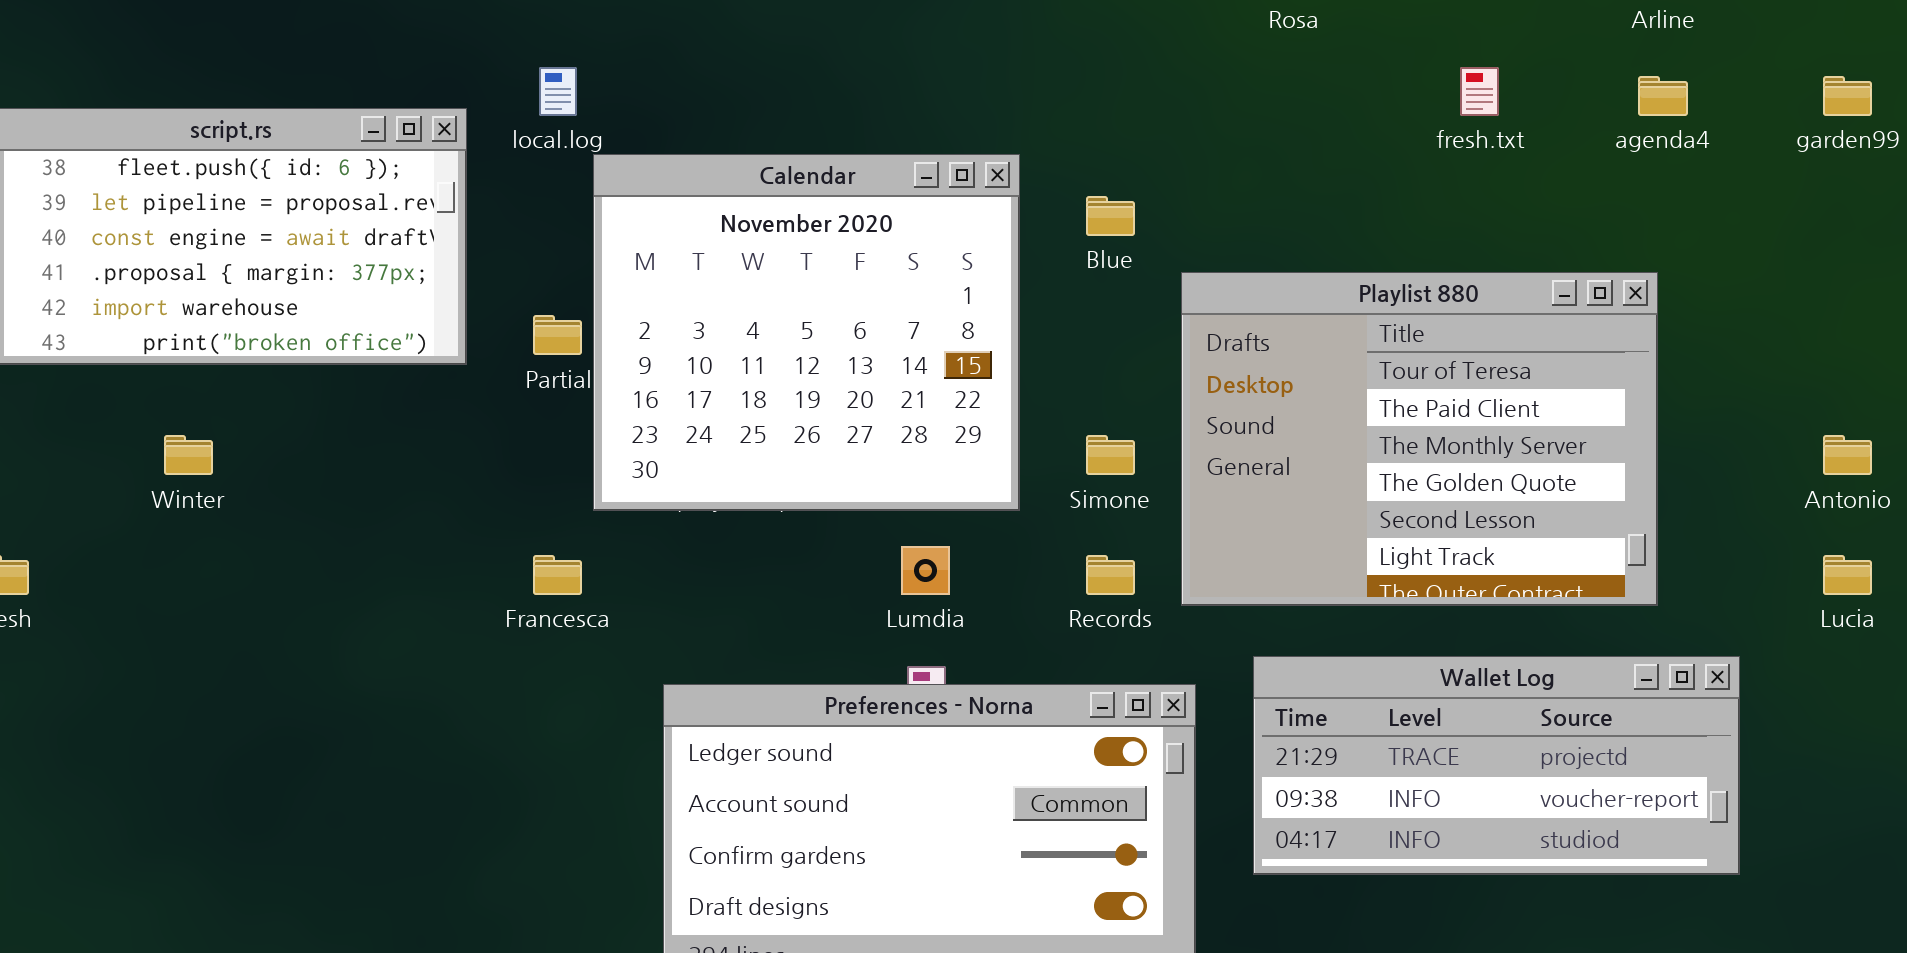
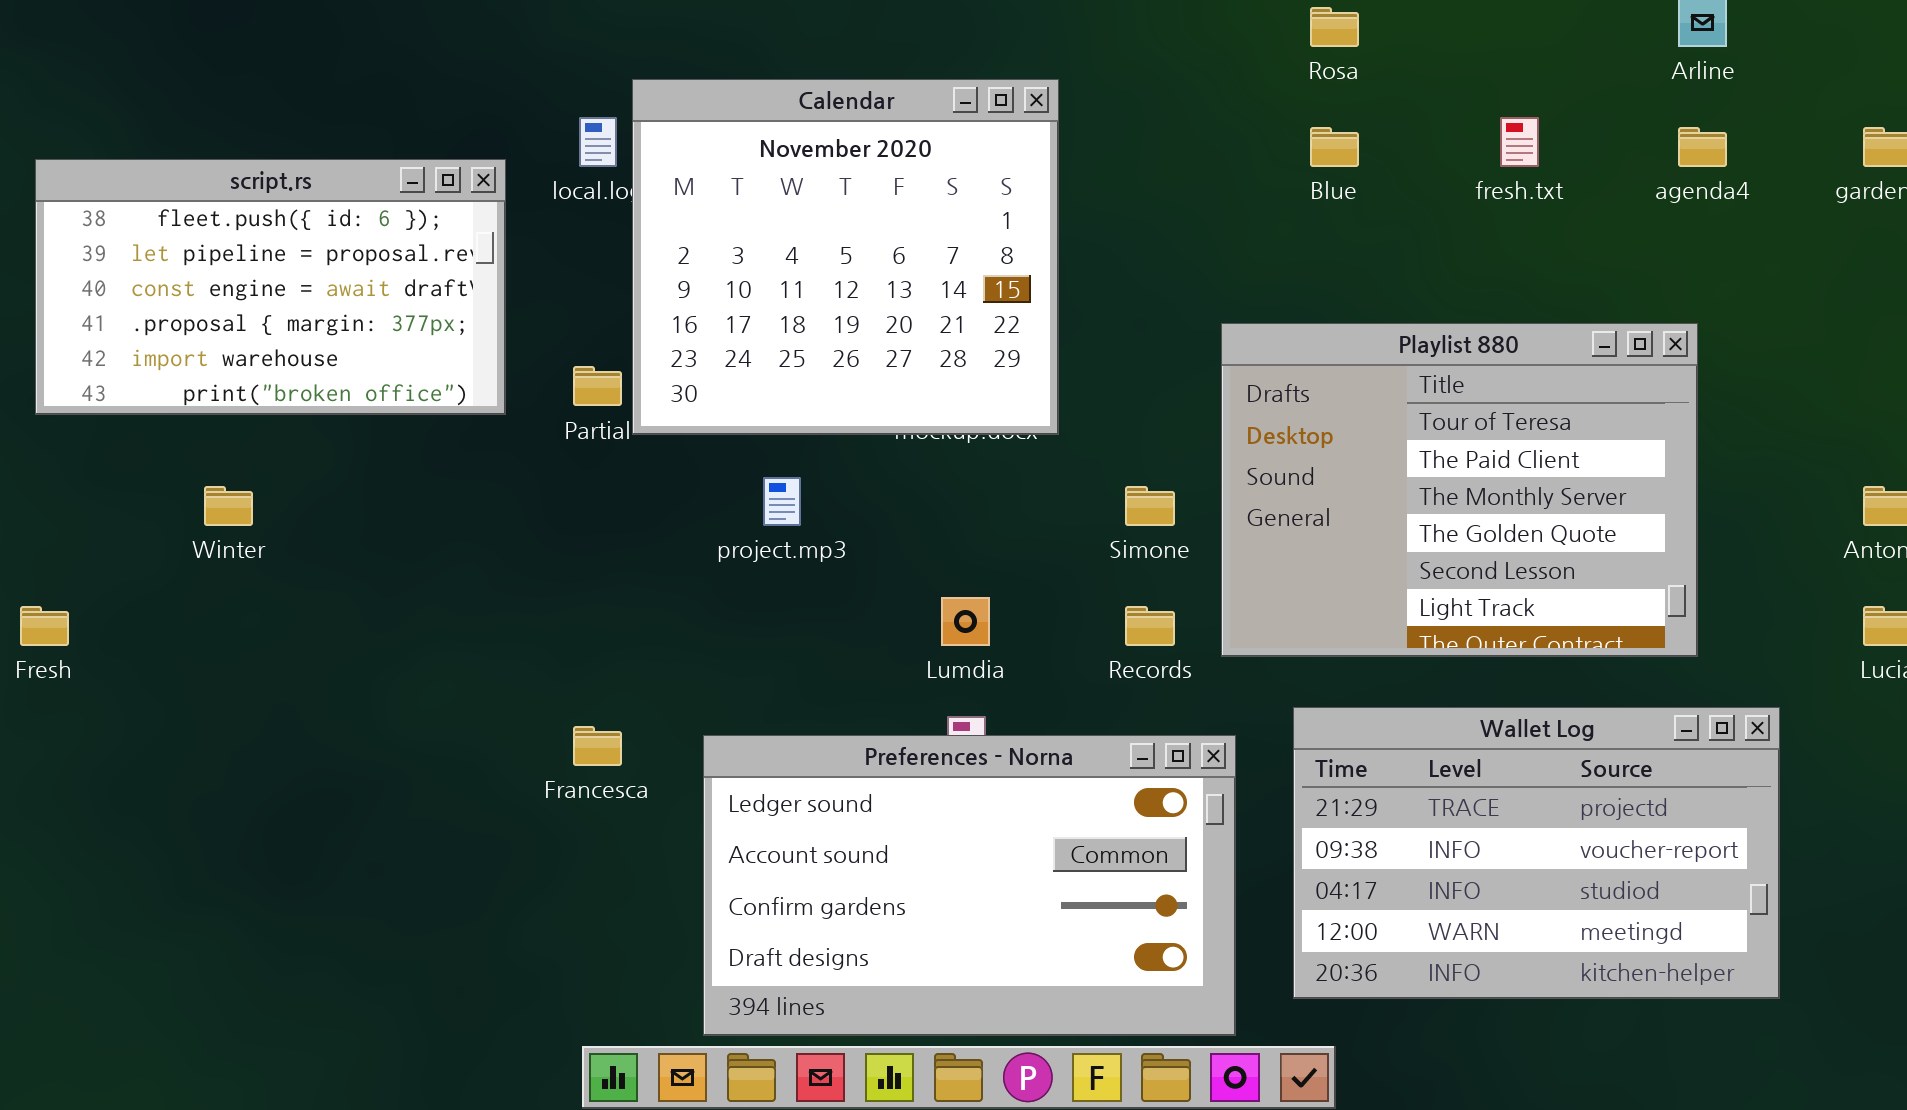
Calendar: [593,154,1020,511] -> [632,79,1059,435], moved
Blue: [1086,196,1135,236] -> [1310,127,1359,167], moved
Francesca: [533,555,582,595] -> [573,726,622,766], moved
Wallet Log: [1253,656,1740,875] -> [1293,707,1780,999], resized

